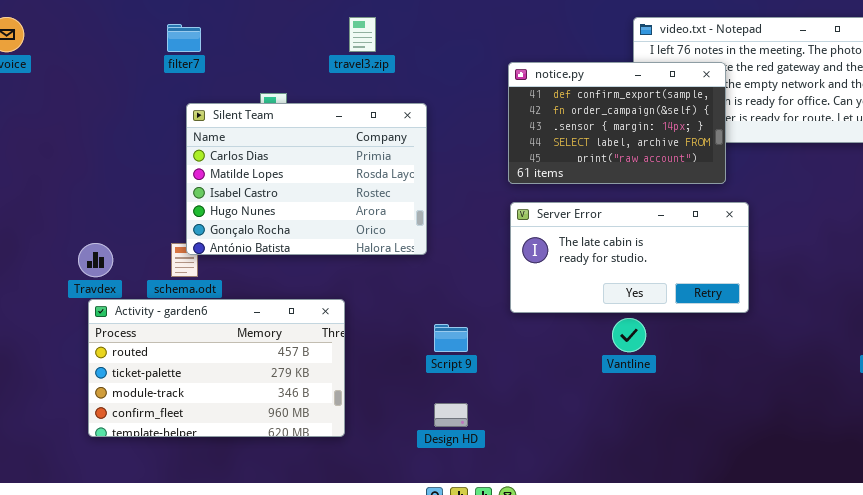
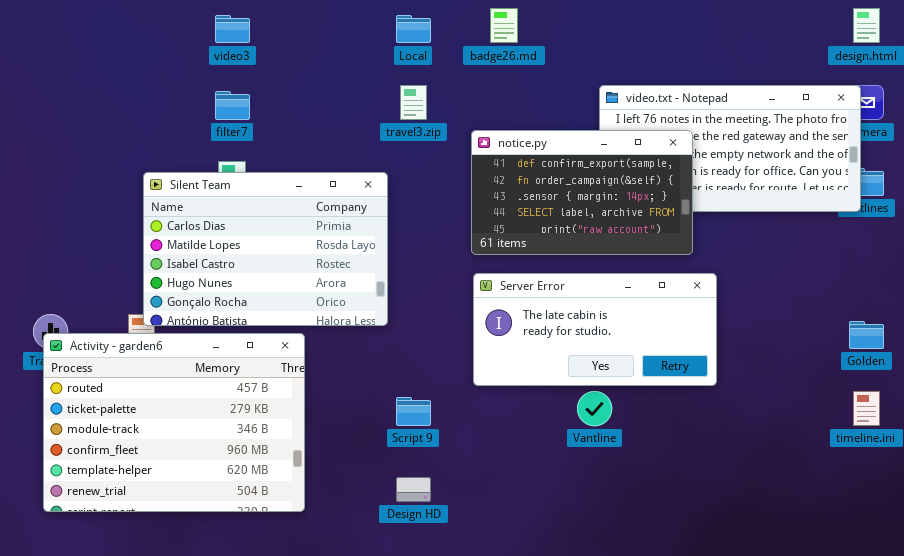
travel3.zip: [349,17,376,52] -> [400,85,427,120], moved
filter7: [167,24,201,52] -> [215,91,250,120], moved
Activity - garden6: [88,299,345,437] -> [43,333,305,512], resized

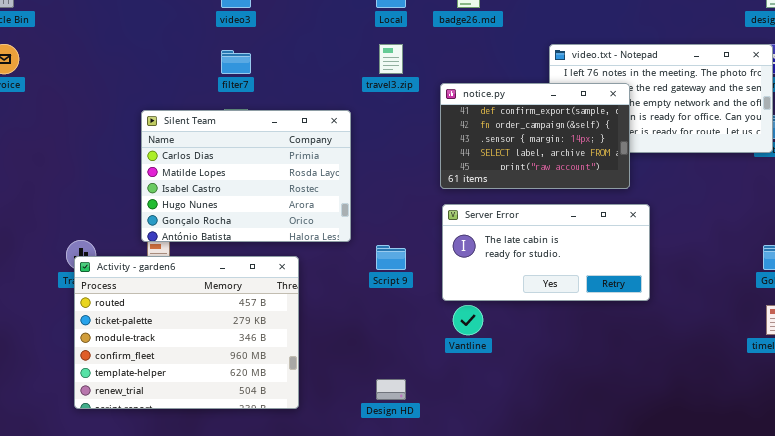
Silent Team: [143,172,388,326] -> [141,110,351,242], moved
Vantline: [577,391,612,426] -> [453,305,483,335], moved
Script 9: [396,397,431,426] -> [376,245,406,270], moved

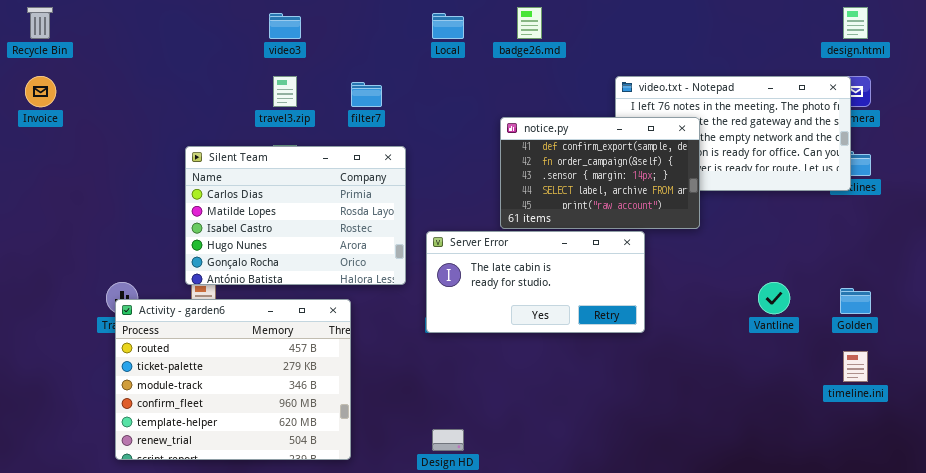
travel3.zip: [379,44,403,74] -> [273,76,297,107], moved
filter7: [221,50,251,74] -> [351,82,382,107], moved
Server Error: [442,204,650,301] -> [426,231,645,333], moved
Vantline: [453,305,483,335] -> [758,282,790,314], moved

